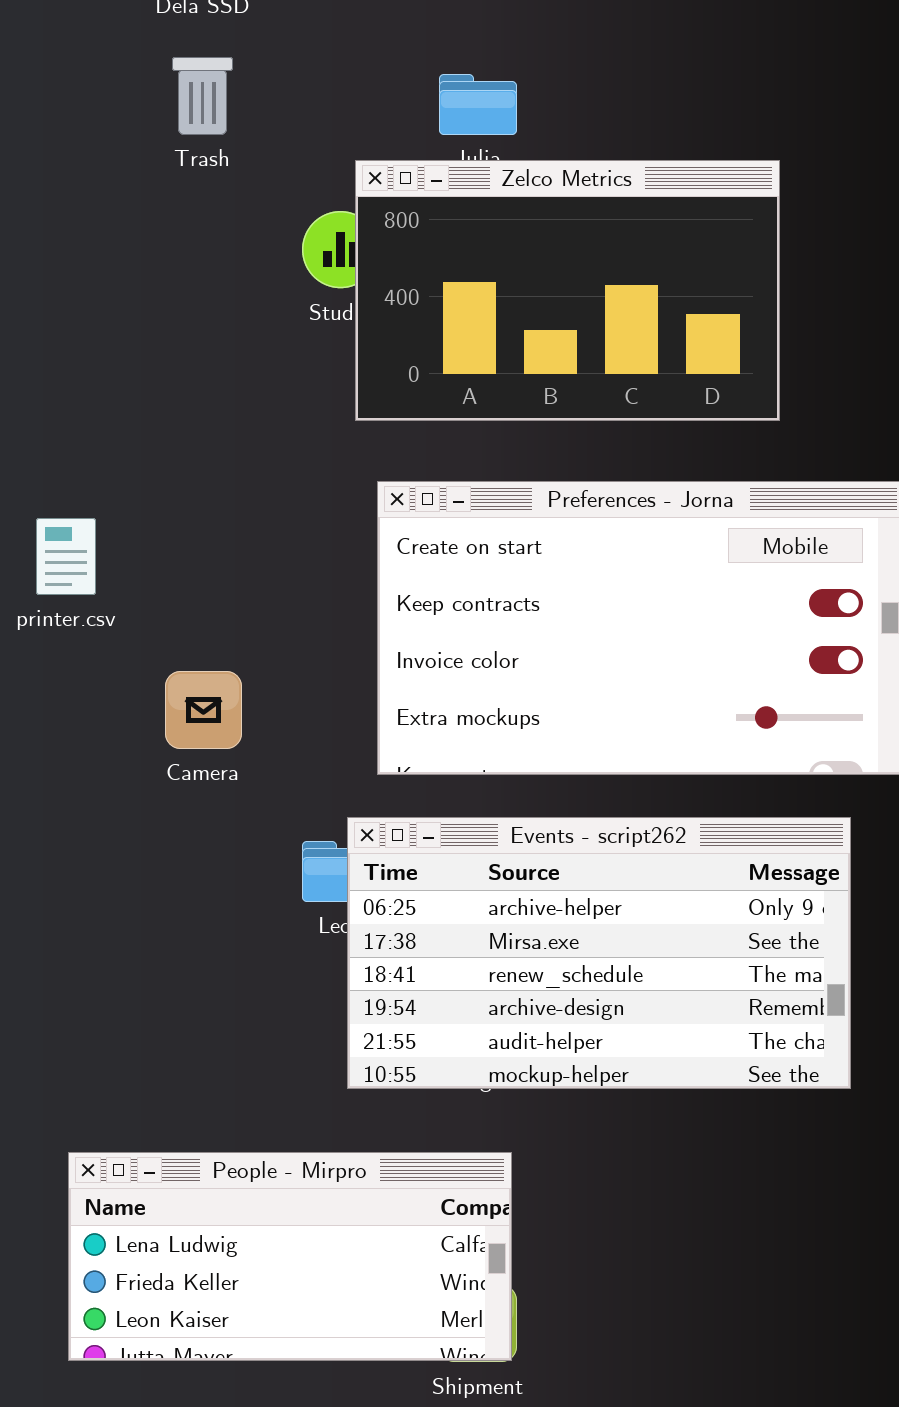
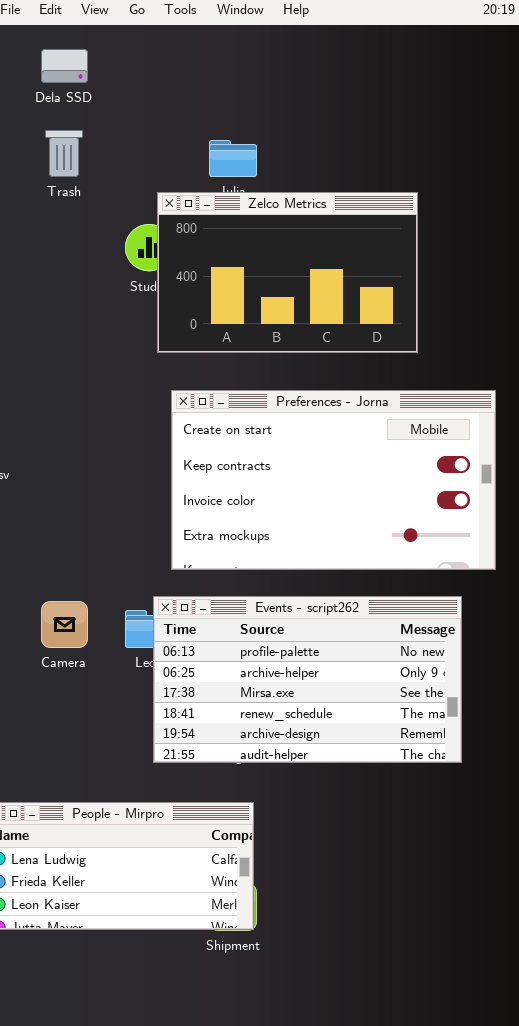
Camera: [165,671,242,749] -> [41,601,88,648], moved
Events - script262: [347,817,851,1089] -> [153,596,462,763], scrolled up 1 row

